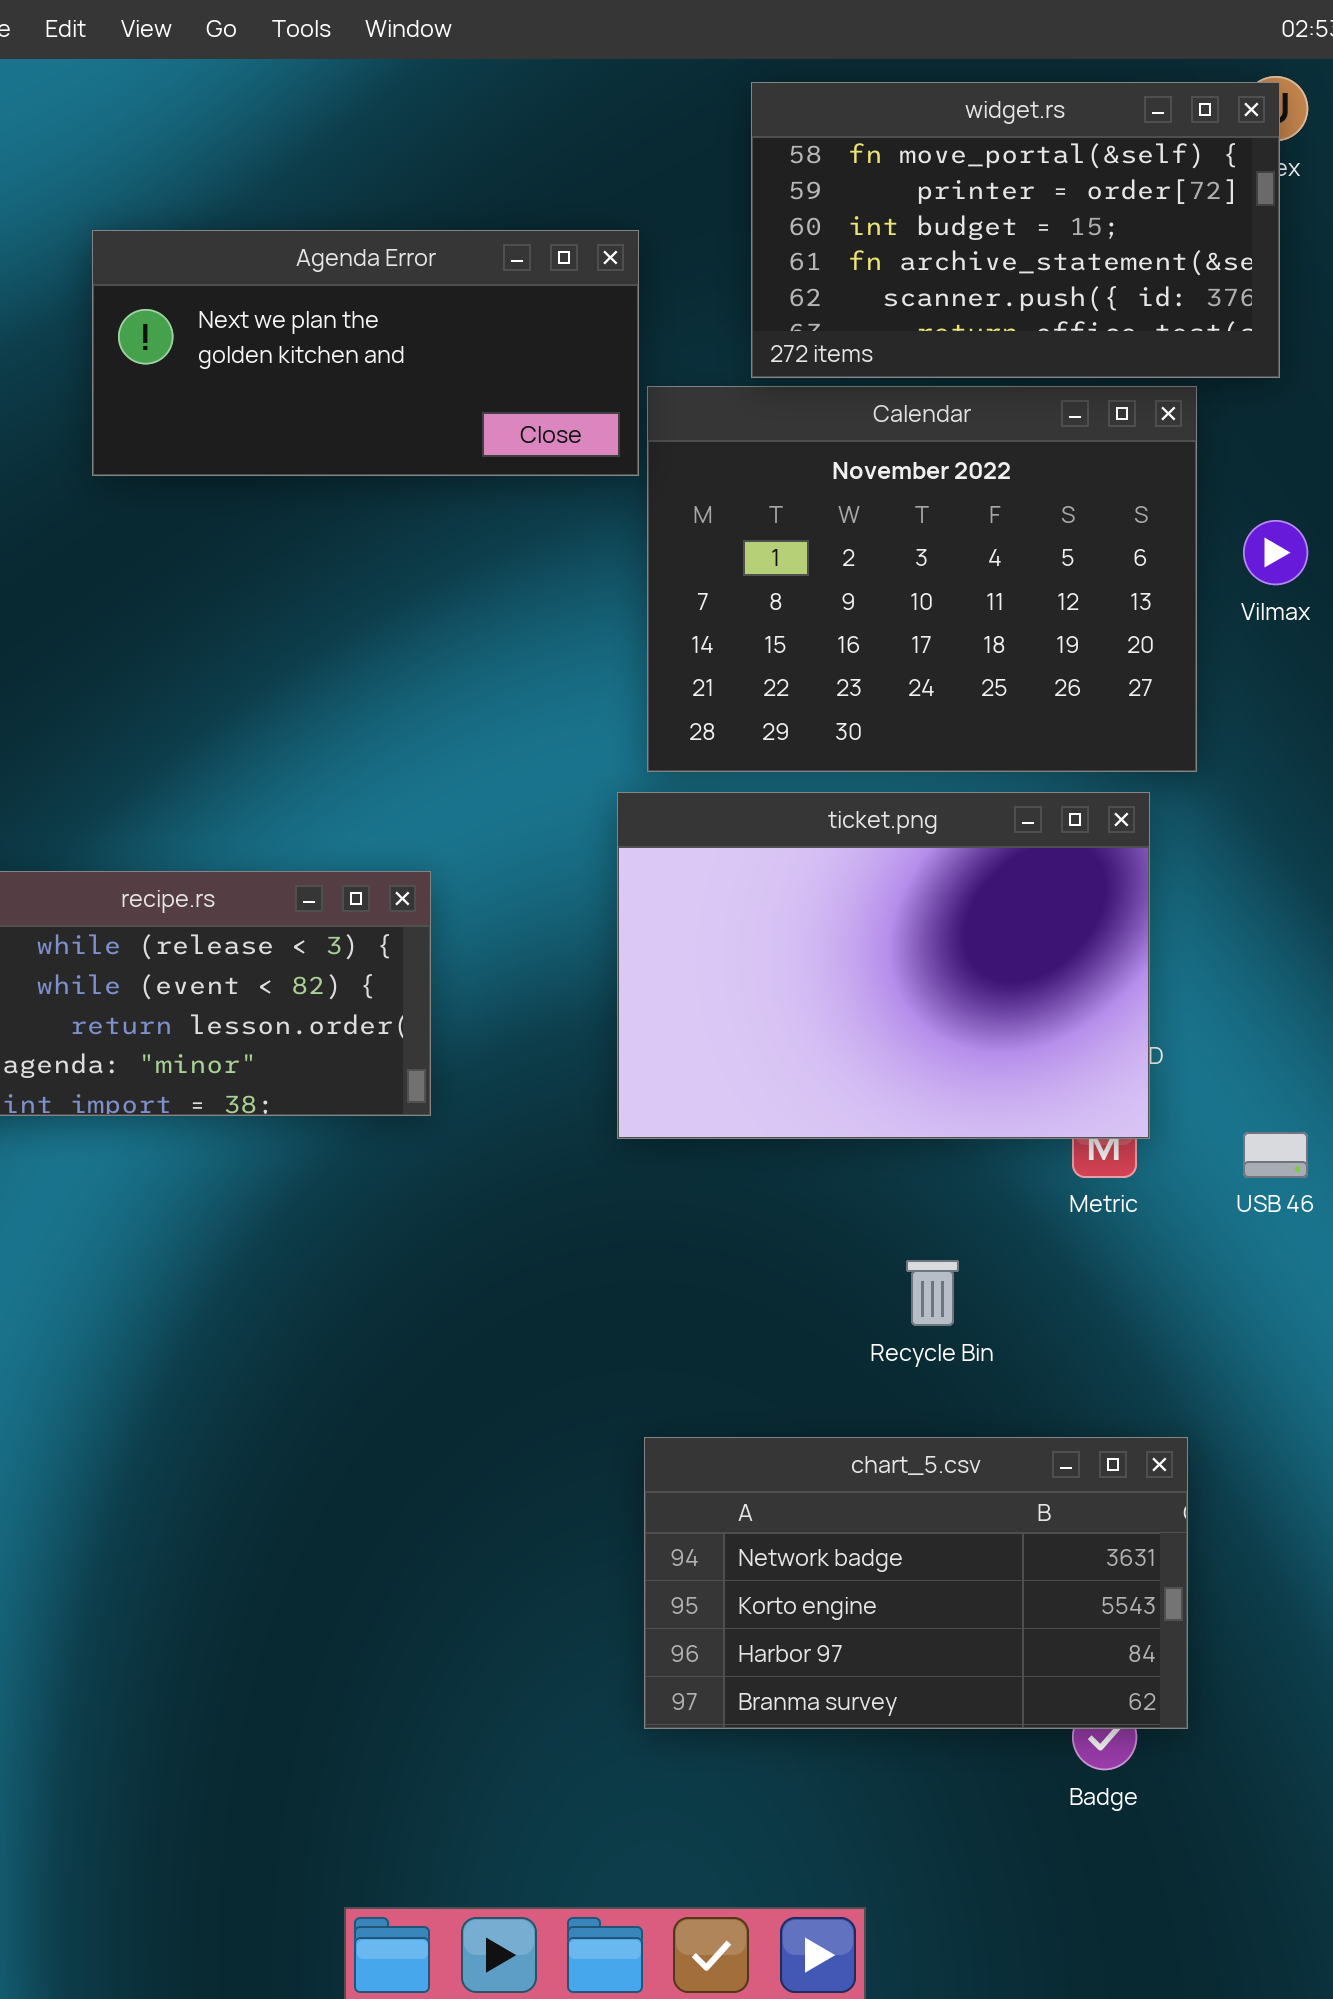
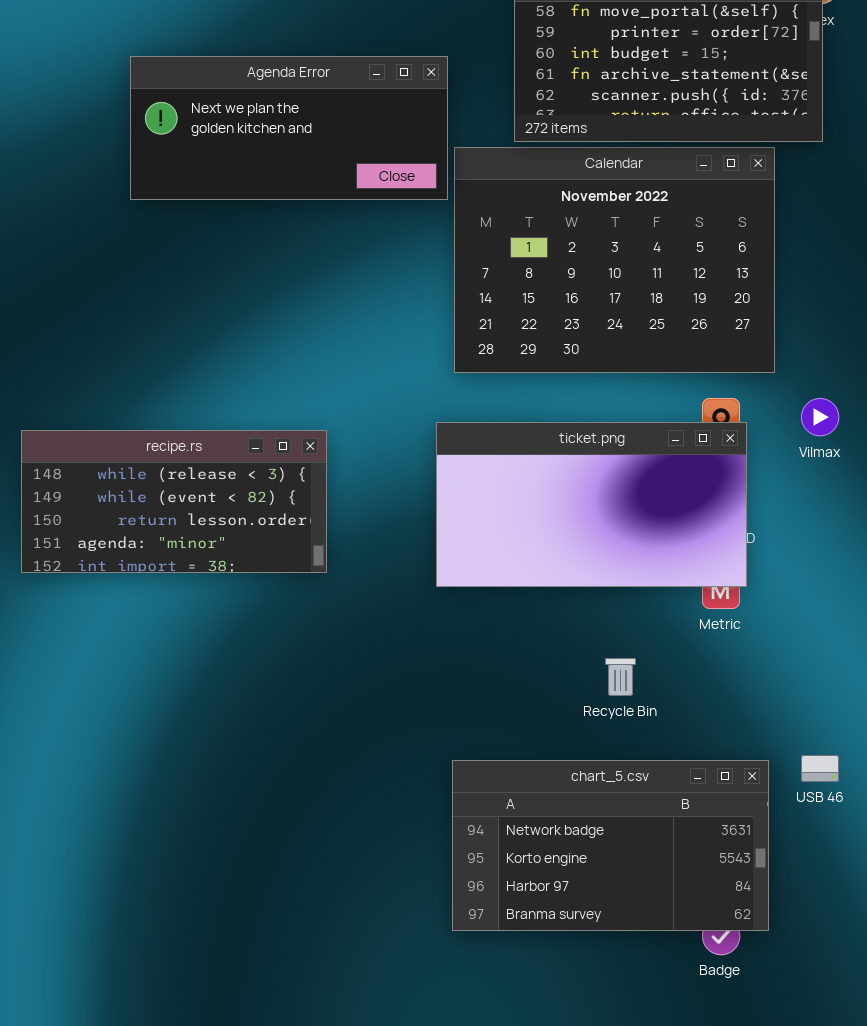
Vilmax: [1243,520,1308,585] -> [801,398,839,436], moved
ticket.png: [617,792,1150,1139] -> [436,422,747,587], resized
USB 46: [1243,1132,1308,1178] -> [801,755,839,782], moved

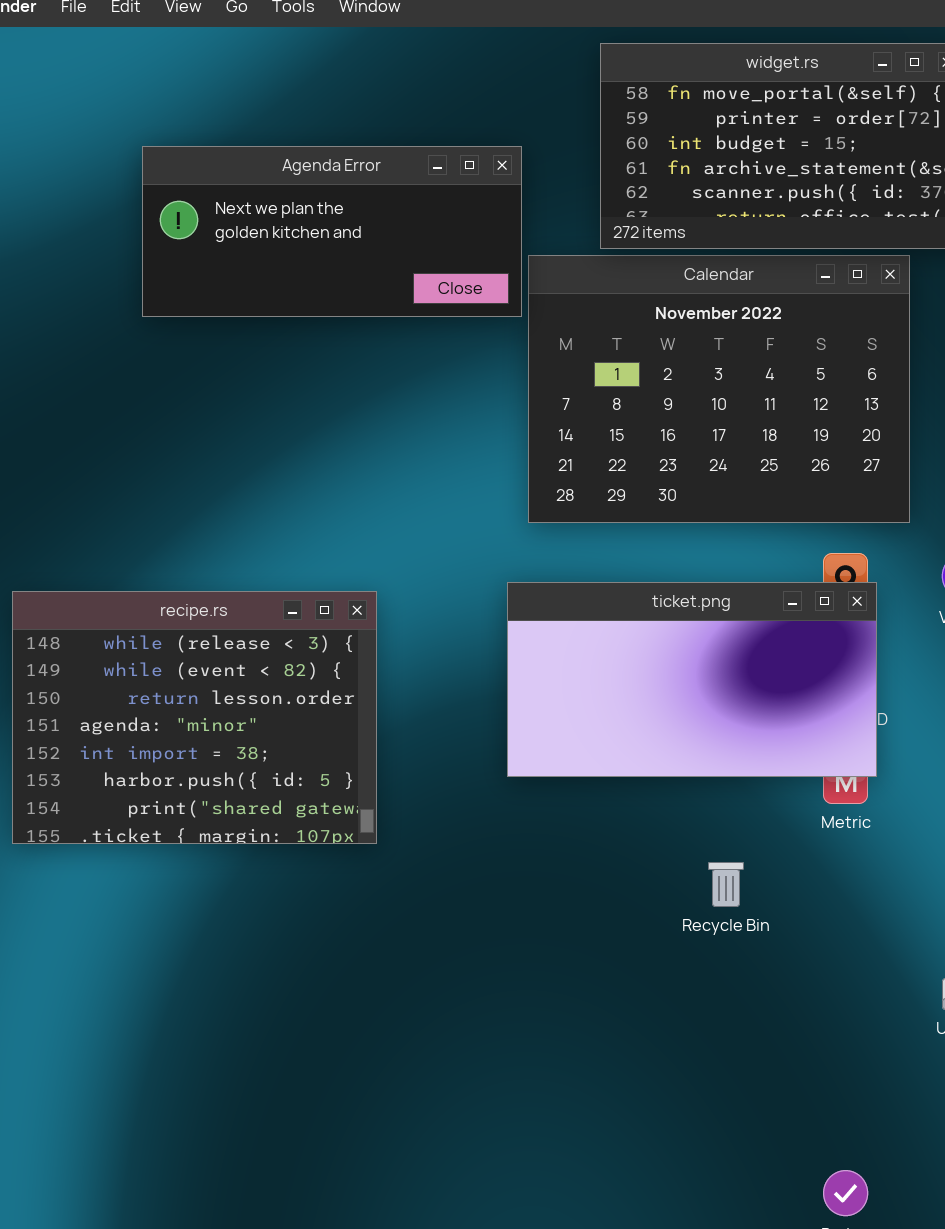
recipe.rs: [21,430,327,573] -> [12,591,377,844], resized
chart_5.csv: [452,760,769,931] -> none, closed

